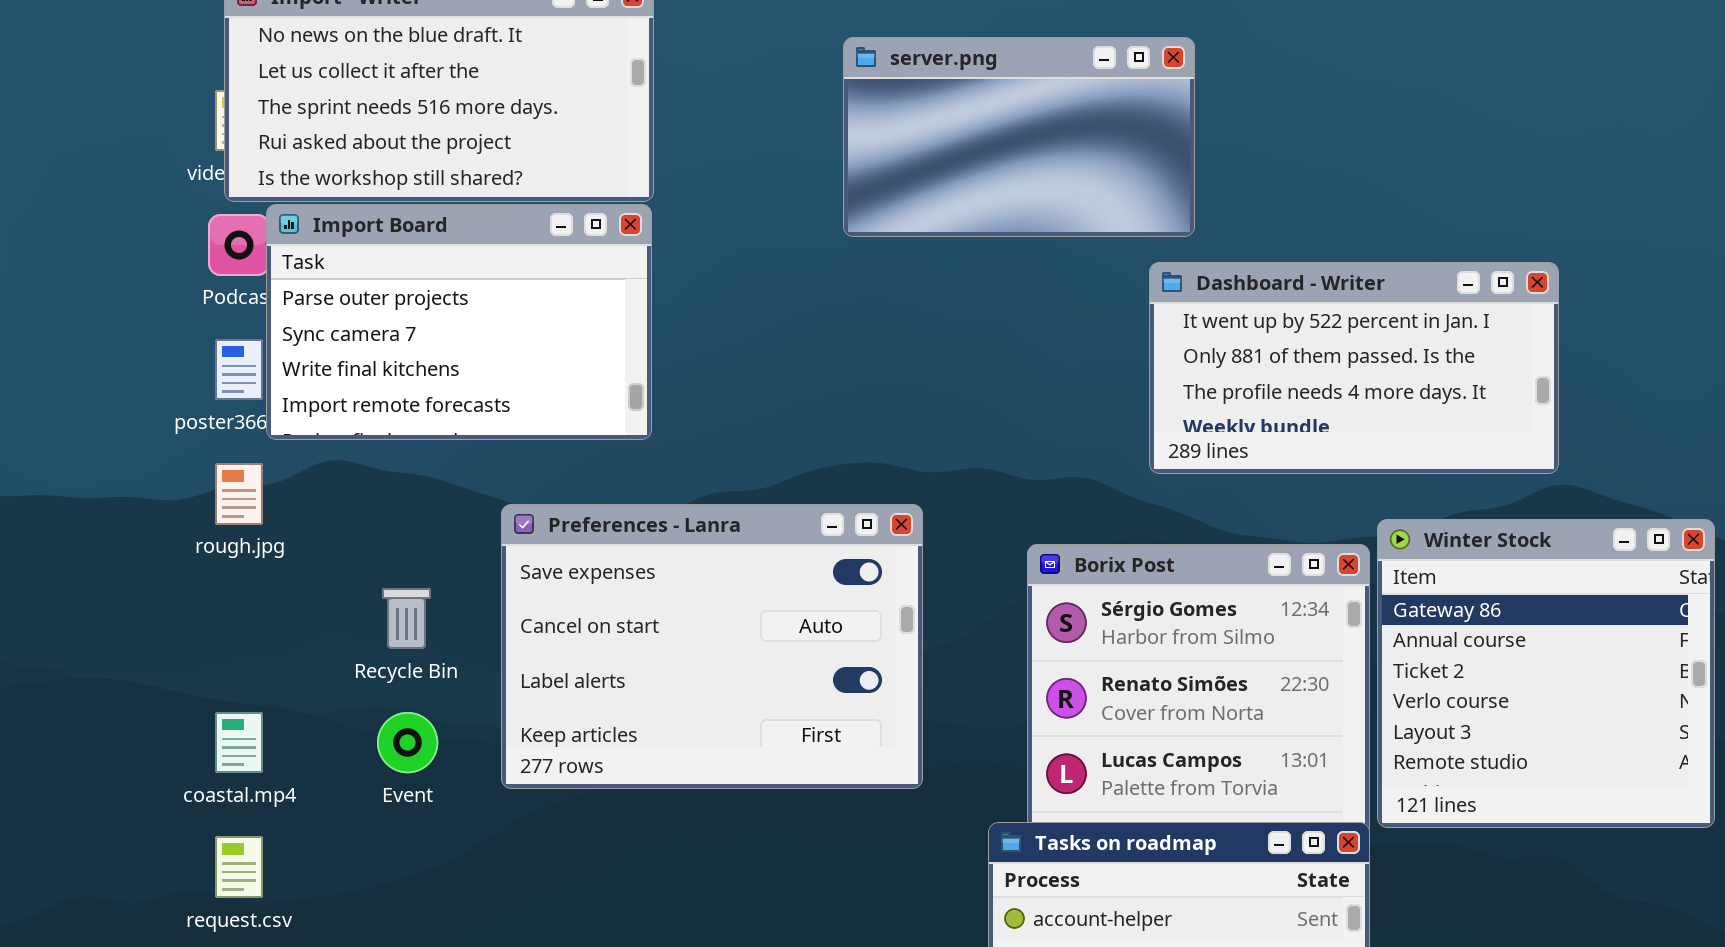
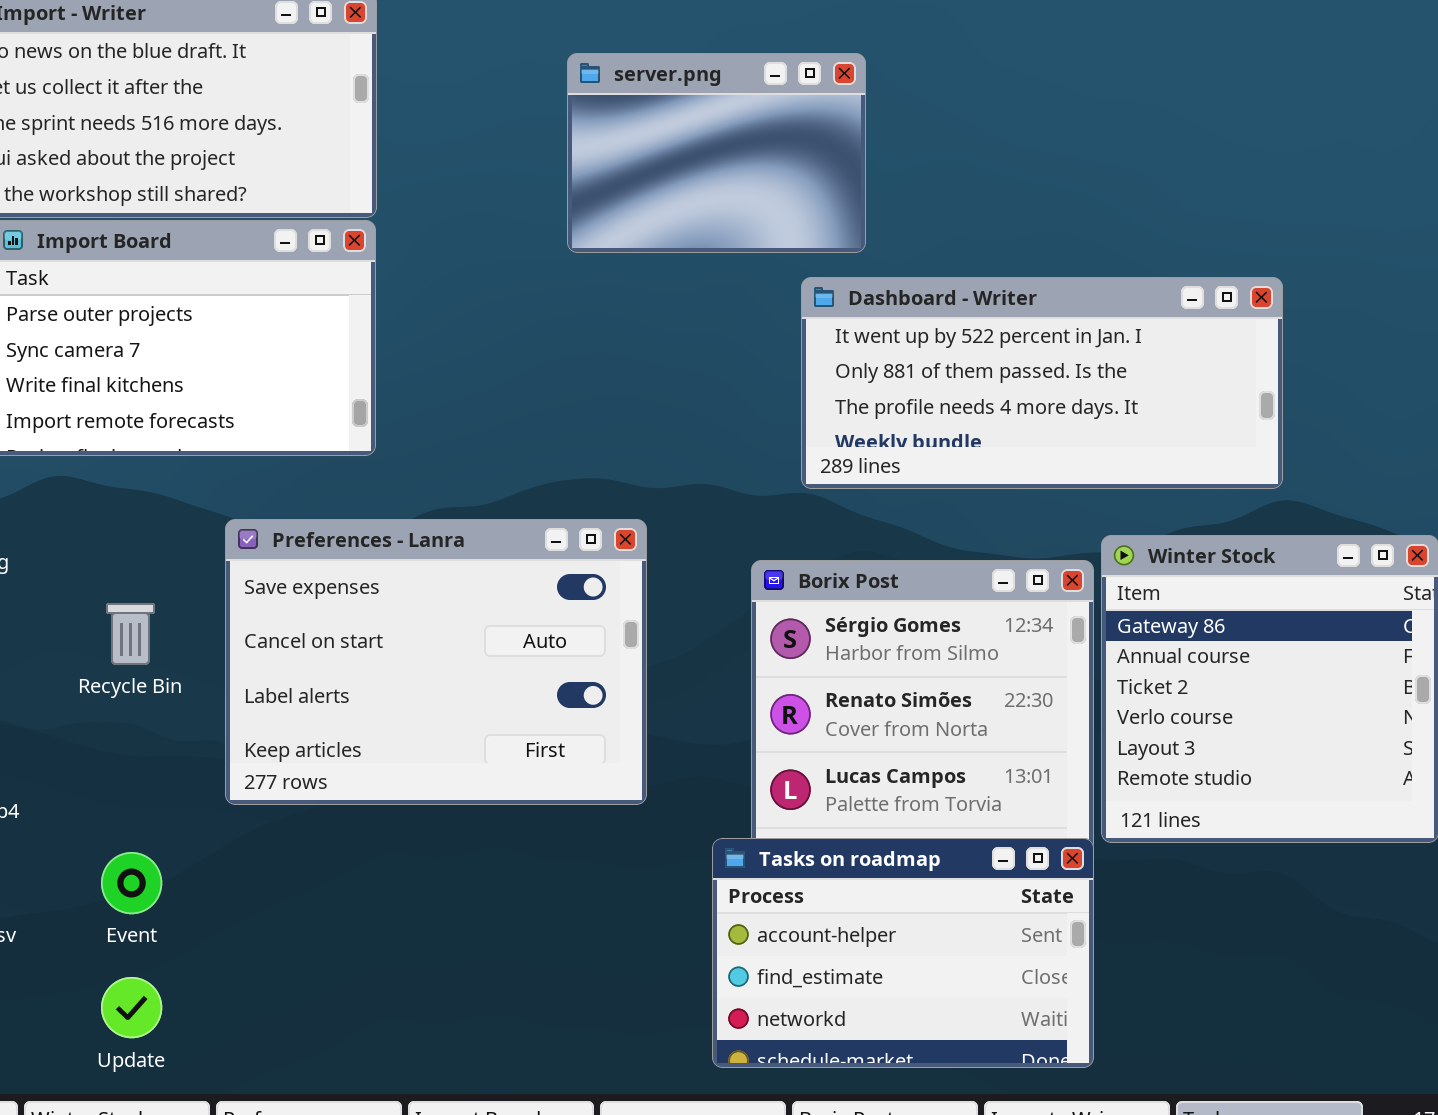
server.png: [843,37,1195,237] -> [567,53,866,253], resized
Dashboard - Writer: [1149,262,1559,474] -> [801,277,1283,489], resized
Event: [377,712,438,773] -> [101,852,162,914], moved

